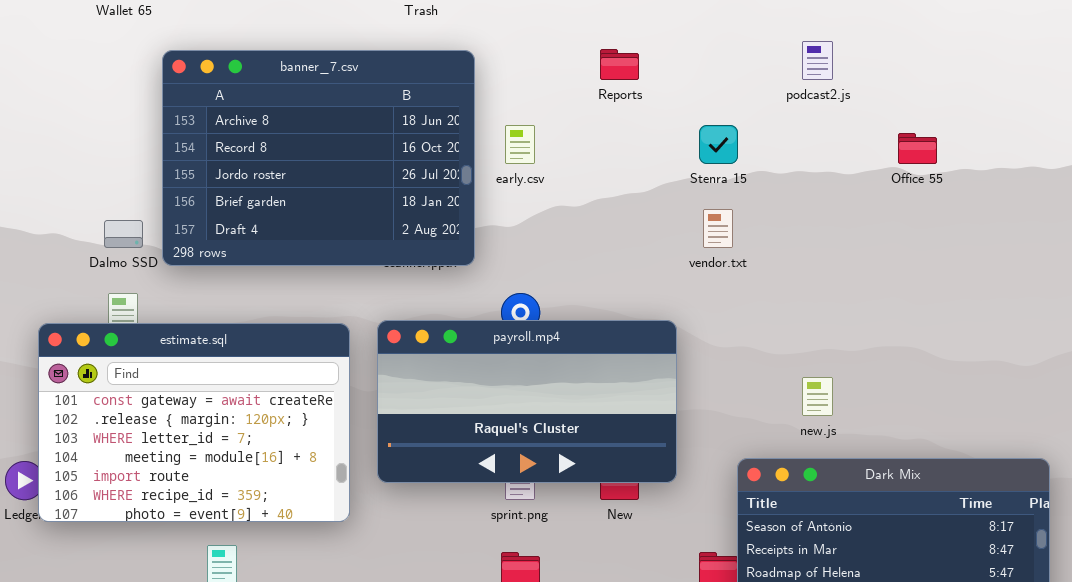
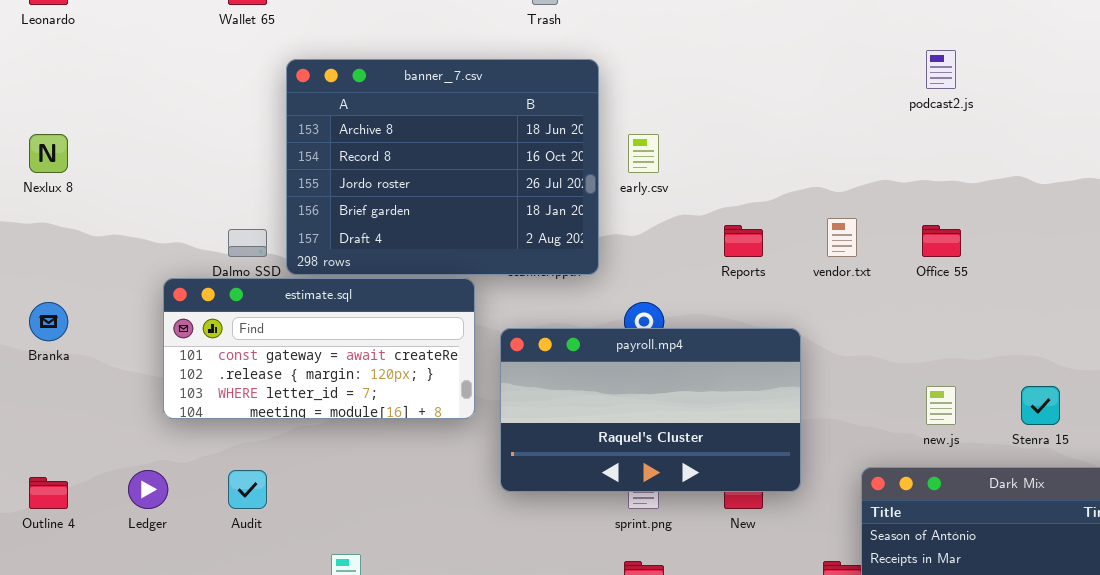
Reports: [600,49,639,80] -> [724,225,763,257], moved
Stenra 15: [699,125,738,164] -> [1021,386,1060,425], moved
Office 55: [898,133,937,164] -> [922,225,961,257], moved
estimate.sql: [38,323,350,522] -> [163,278,475,419], moved, resized

